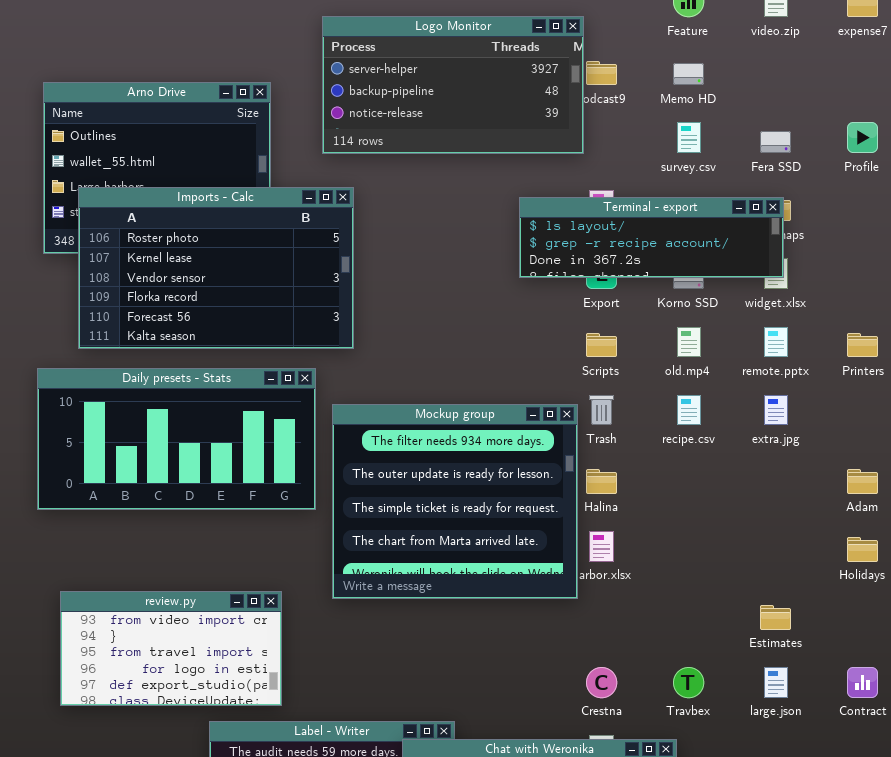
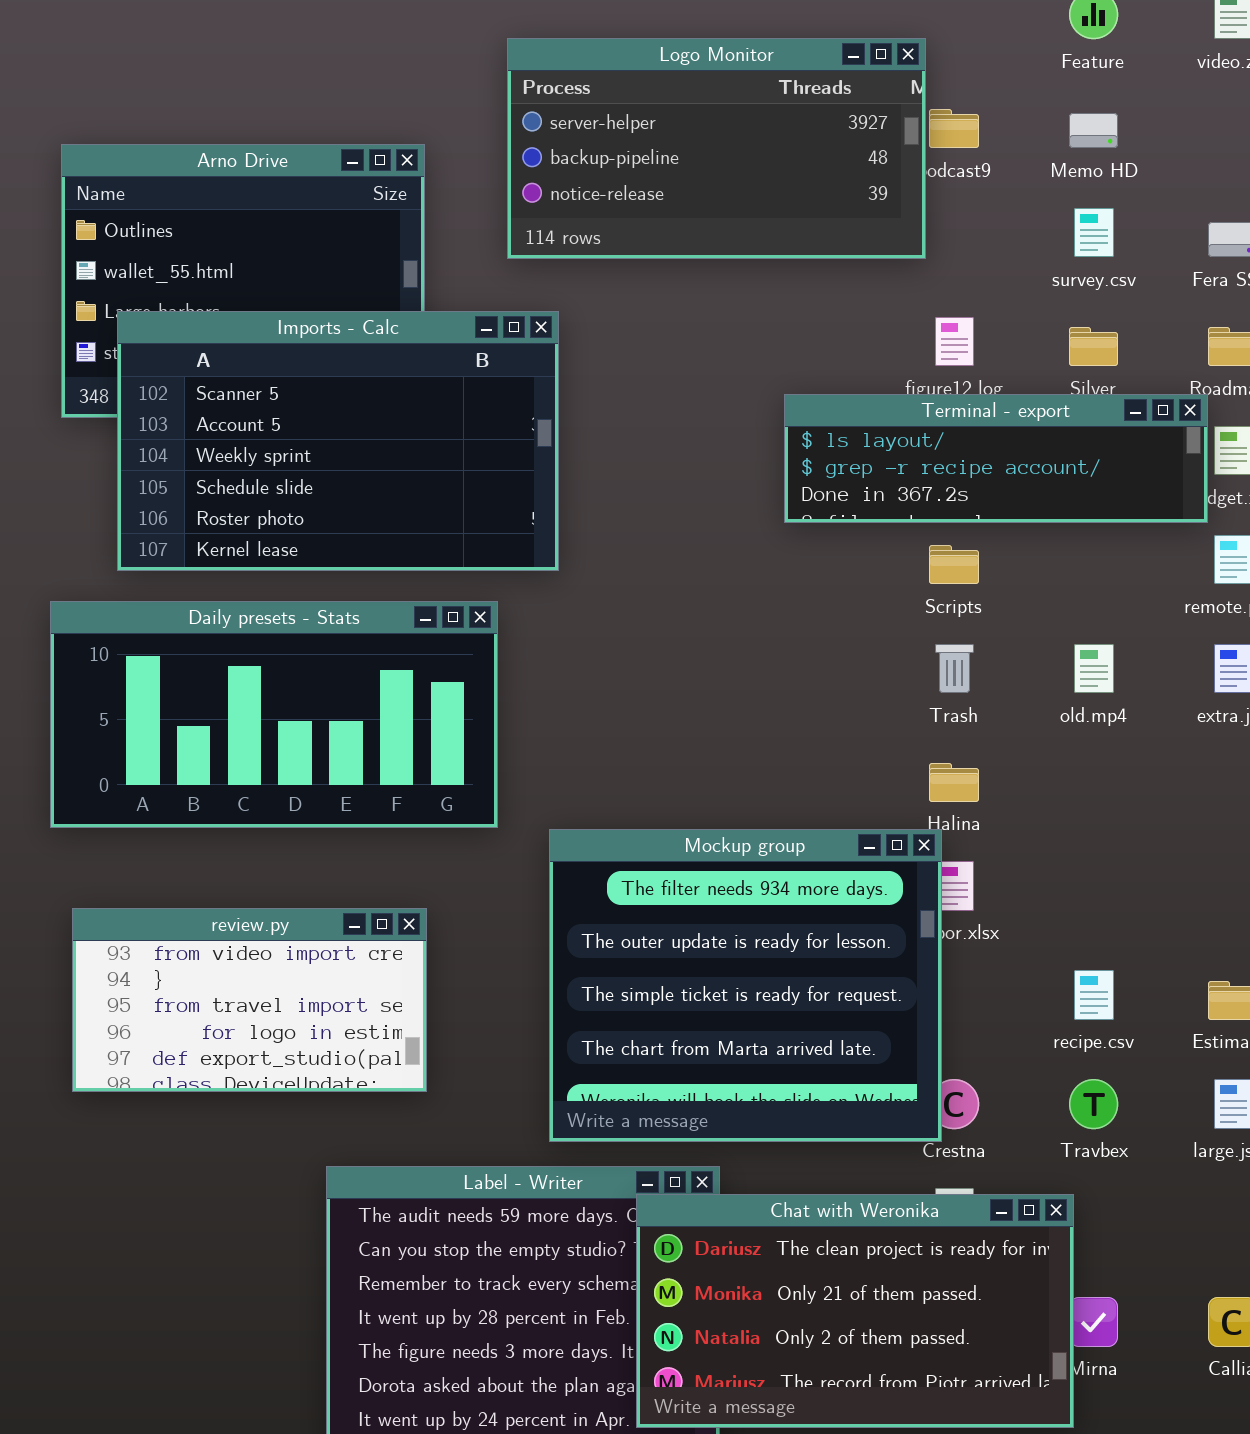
Imports - Calc: [78,187,354,349] -> [117,311,559,571], scrolled up 4 rows
Terminal - export: [519,197,784,278] -> [784,394,1208,523], moved
old.mp4: [677,327,701,357] -> [1074,644,1114,693], moved
recipe.csv: [677,395,701,425] -> [1074,970,1114,1020], moved
Mockup group: [332,404,578,599] -> [549,829,942,1142], moved
review.py: [60,591,282,706] -> [72,908,427,1092], moved

